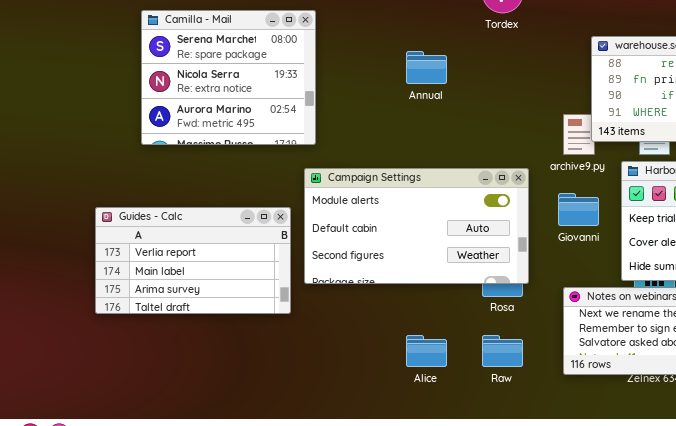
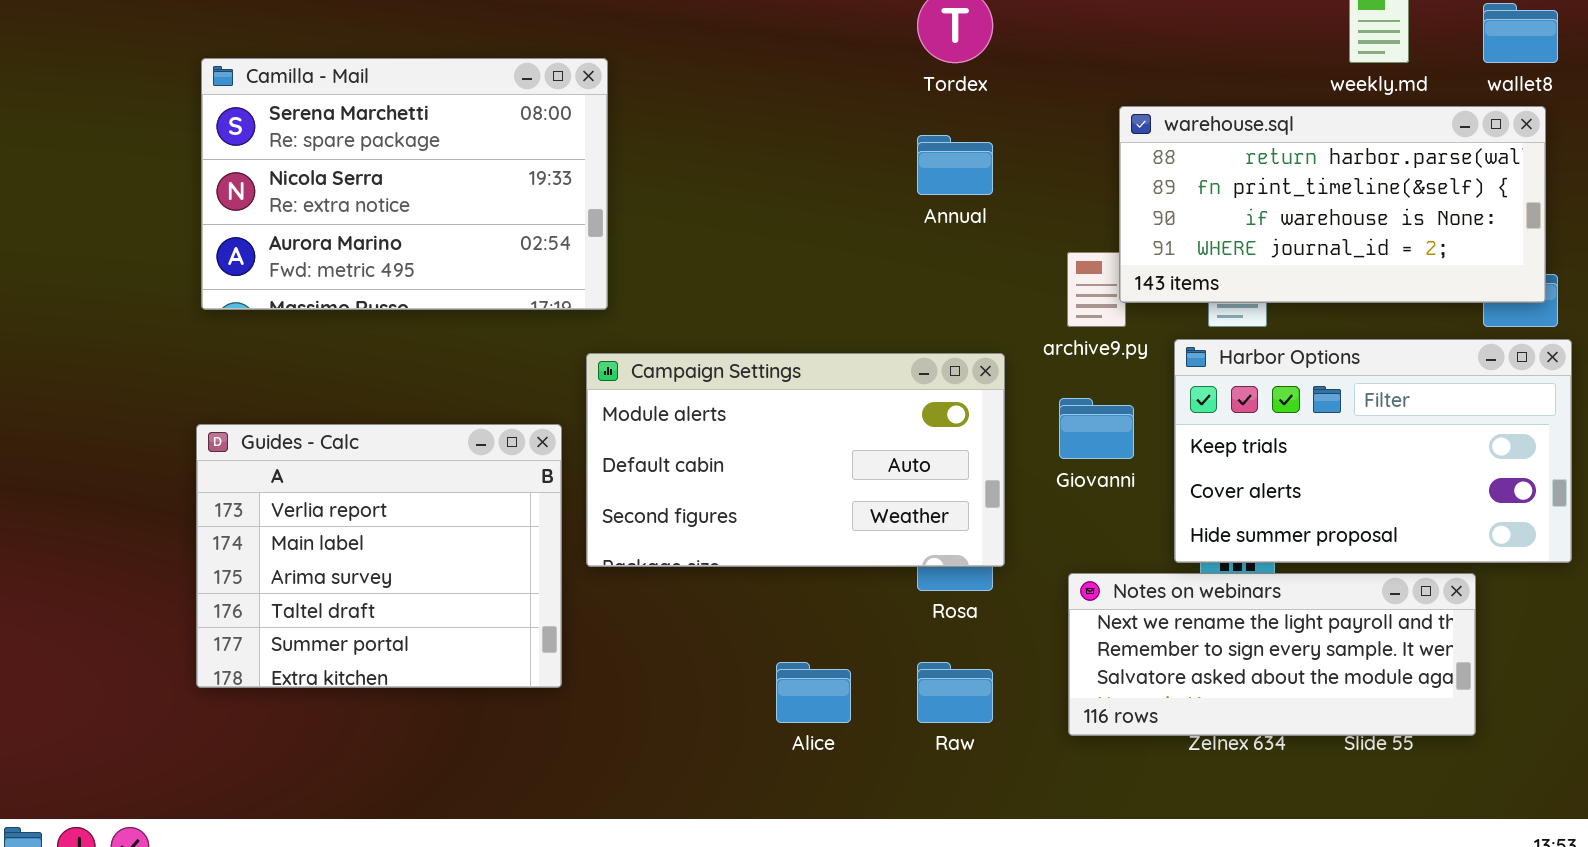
Camilla - Mail: [141,10,316,145] -> [201,58,608,310], resized
Annual: [406,51,447,84] -> [917,135,993,195], moved
Guides - Calc: [95,207,291,314] -> [196,424,562,688], resized

